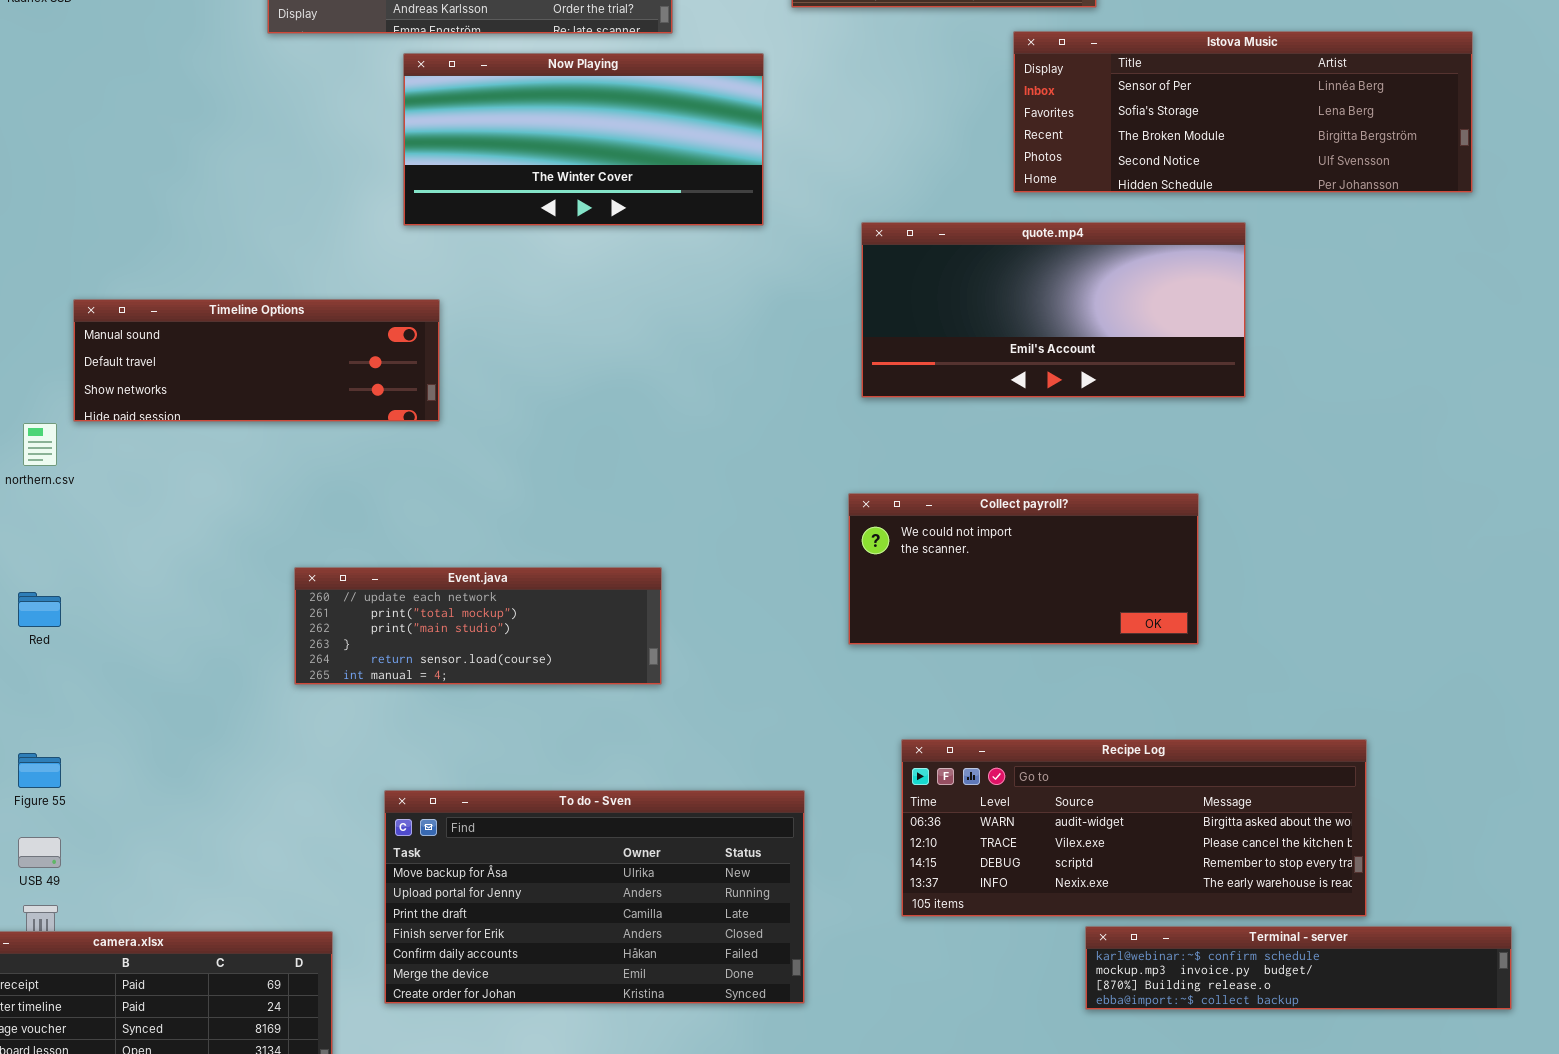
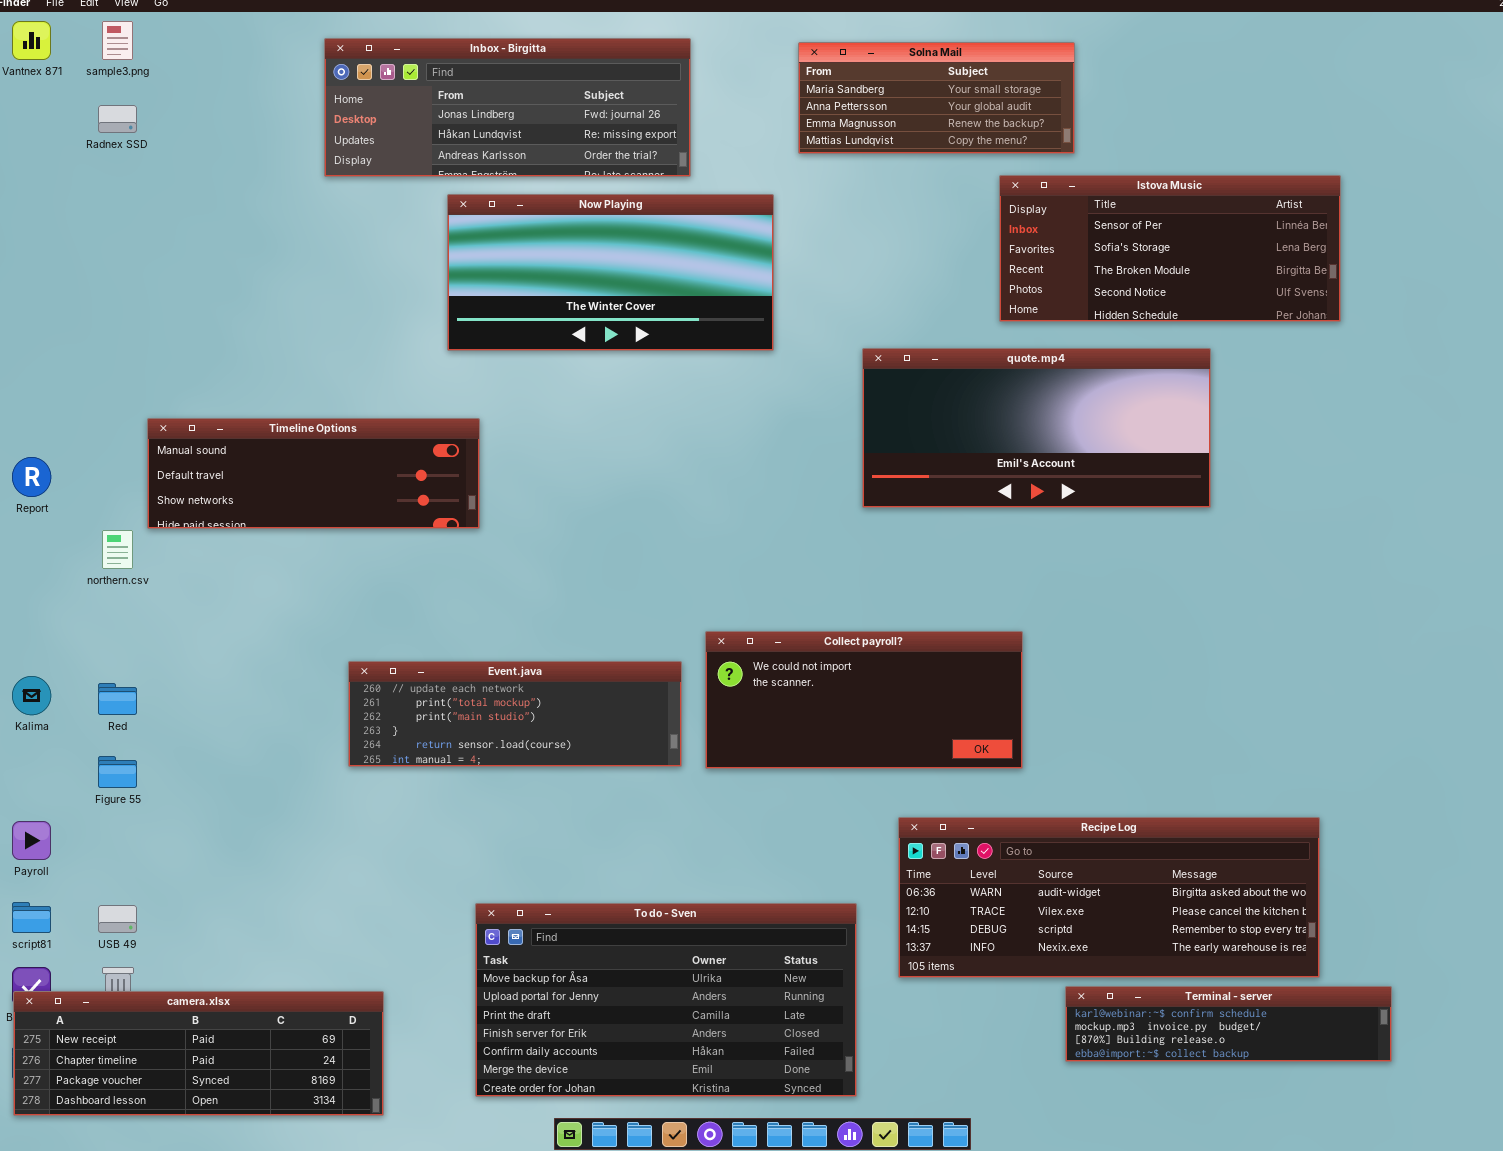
Istova Music: [1013,31,1473,193] -> [999,175,1341,322], resized
Collect payroll?: [848,493,1199,645] -> [705,631,1023,769], moved
Figure 55: [18,753,61,788] -> [98,756,137,788], moved
To do - Sven: [384,790,805,1004] -> [475,903,857,1097], moved
Terminal - server: [1085,926,1512,1010] -> [1065,986,1392,1062], resized

